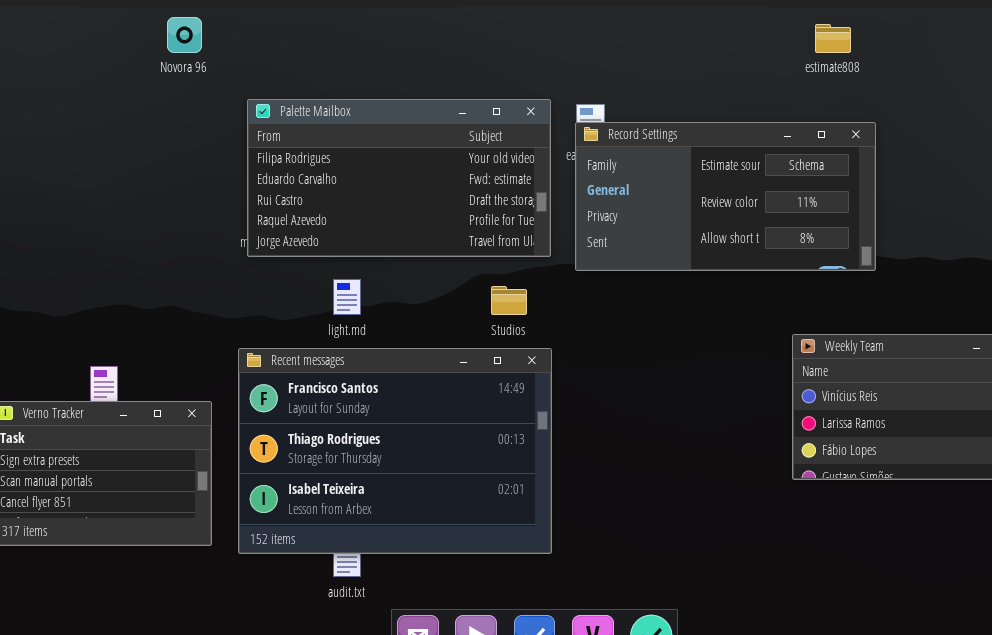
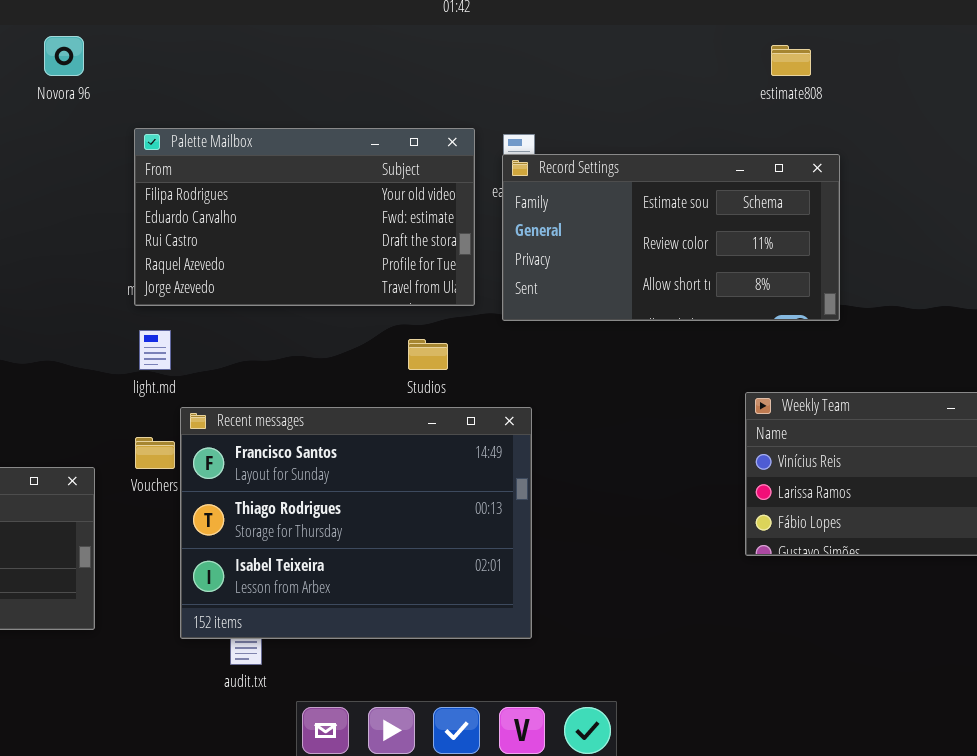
light.md: [333,279,361,315] -> [139,330,171,370], moved
Recent messages: [238,348,552,554] -> [180,407,532,639], moved

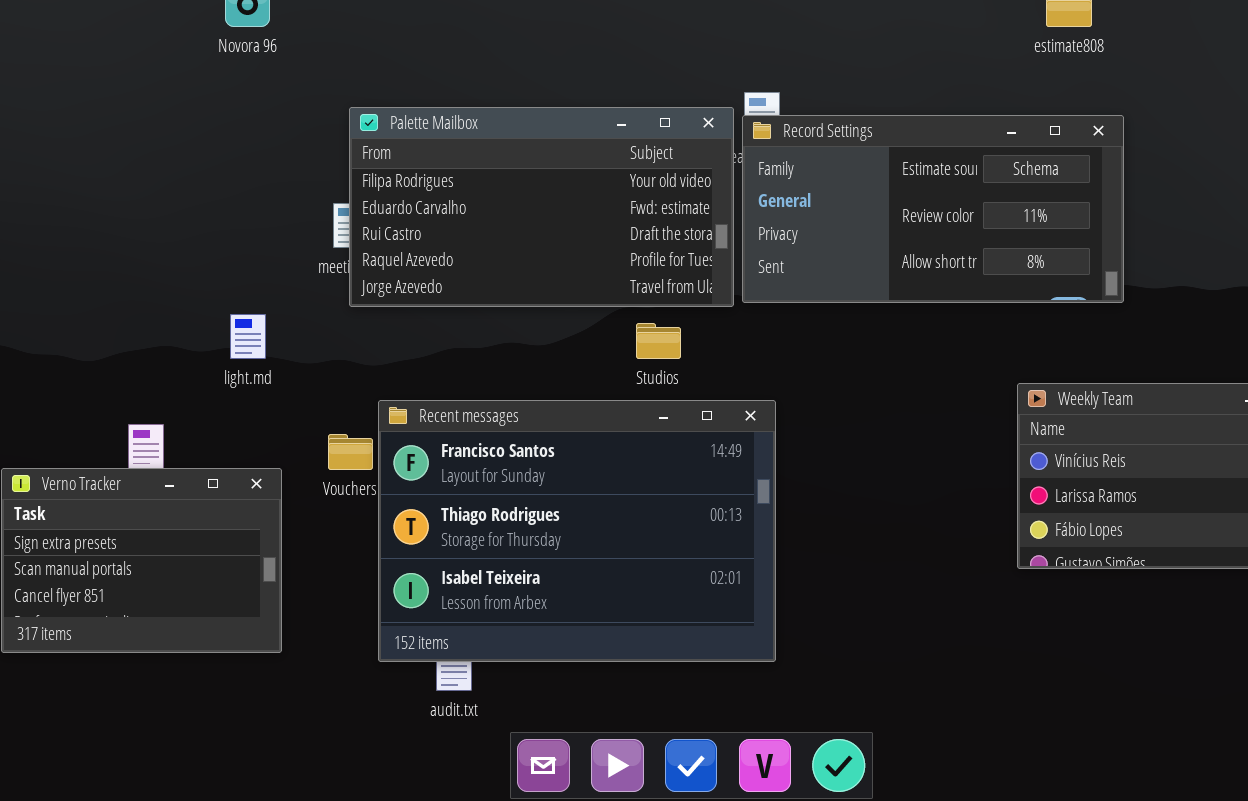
Palette Mailbox: [134,128,475,306] -> [349,107,734,307], moved
light.md: [139,330,171,370] -> [230,314,266,359], moved

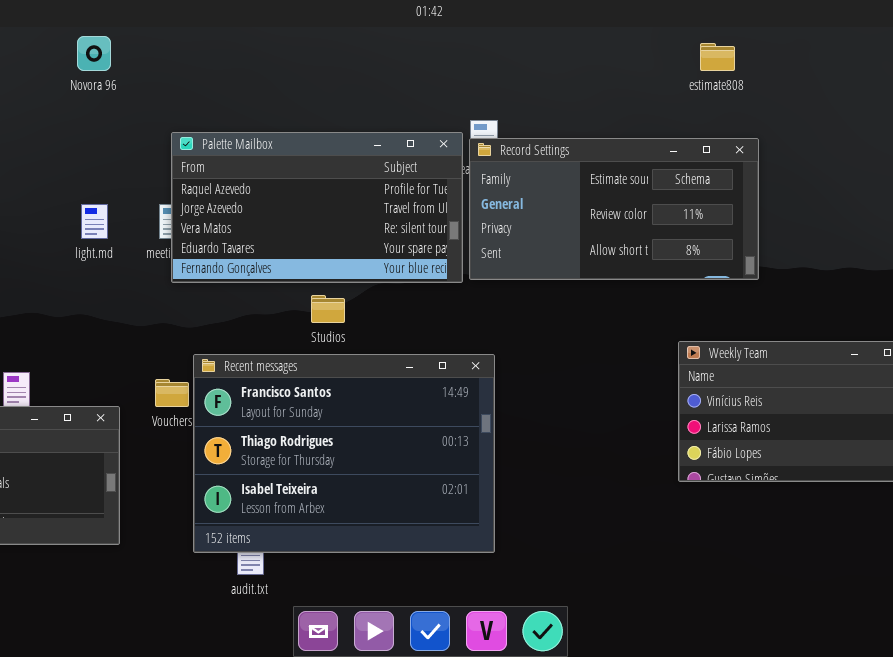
Palette Mailbox: [349,107,734,307] -> [171,132,463,283], scrolled down 3 rows
light.md: [230,314,266,359] -> [81,204,108,239], moved
Studios: [636,323,681,359] -> [311,295,345,323], moved

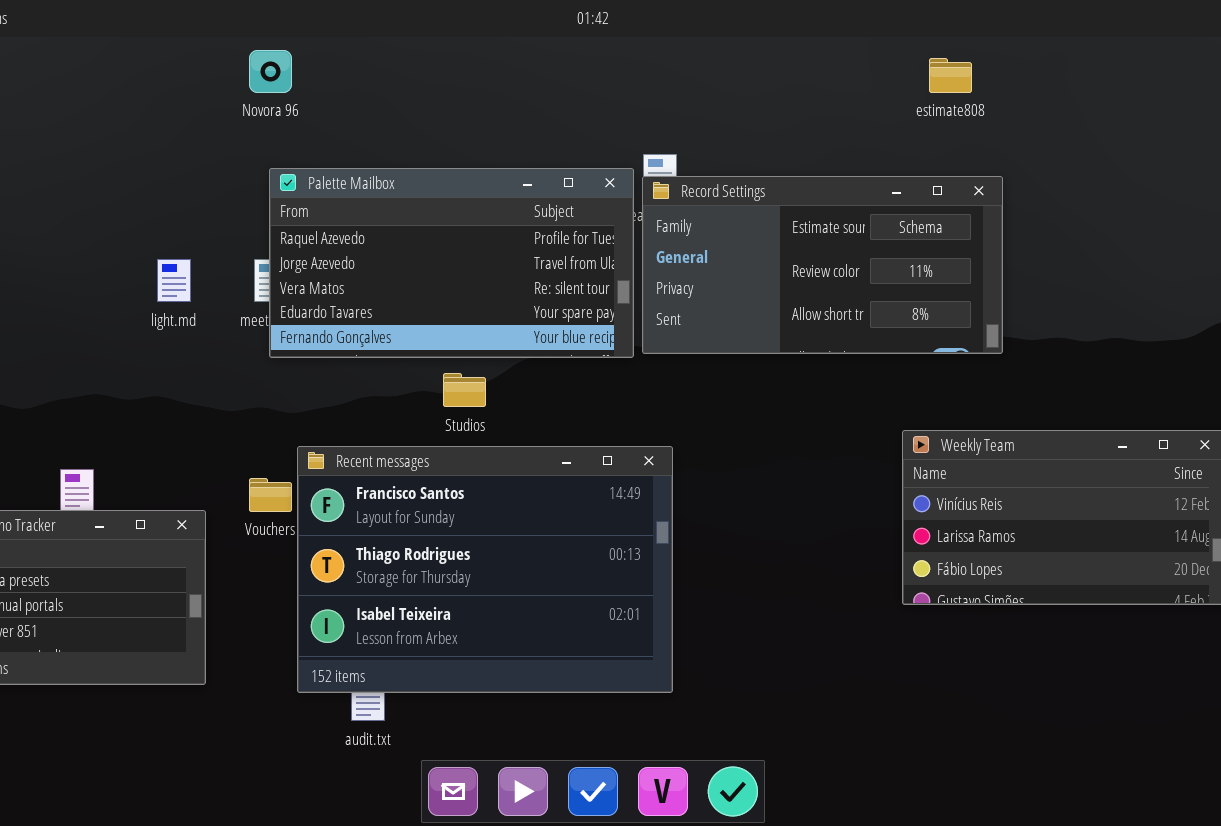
Novora 96: [77,36,111,71] -> [249,50,292,93], moved

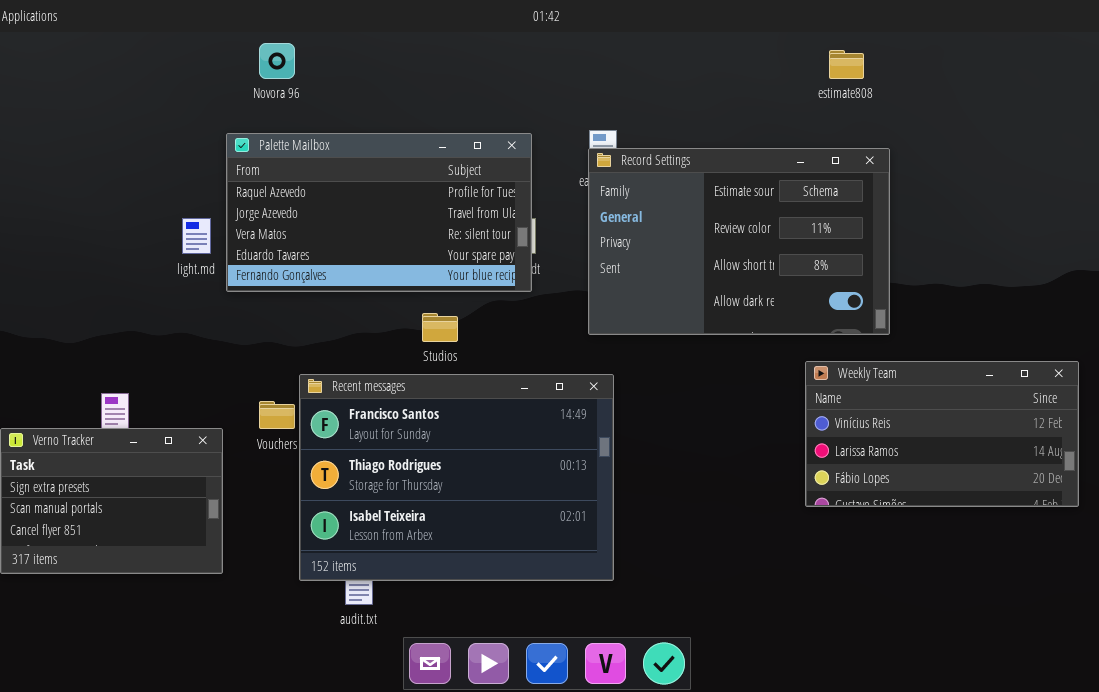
Palette Mailbox: [269,168,634,358] -> [226,133,532,292], moved
Record Settings: [642,176,1003,354] -> [588,148,890,335], resized

